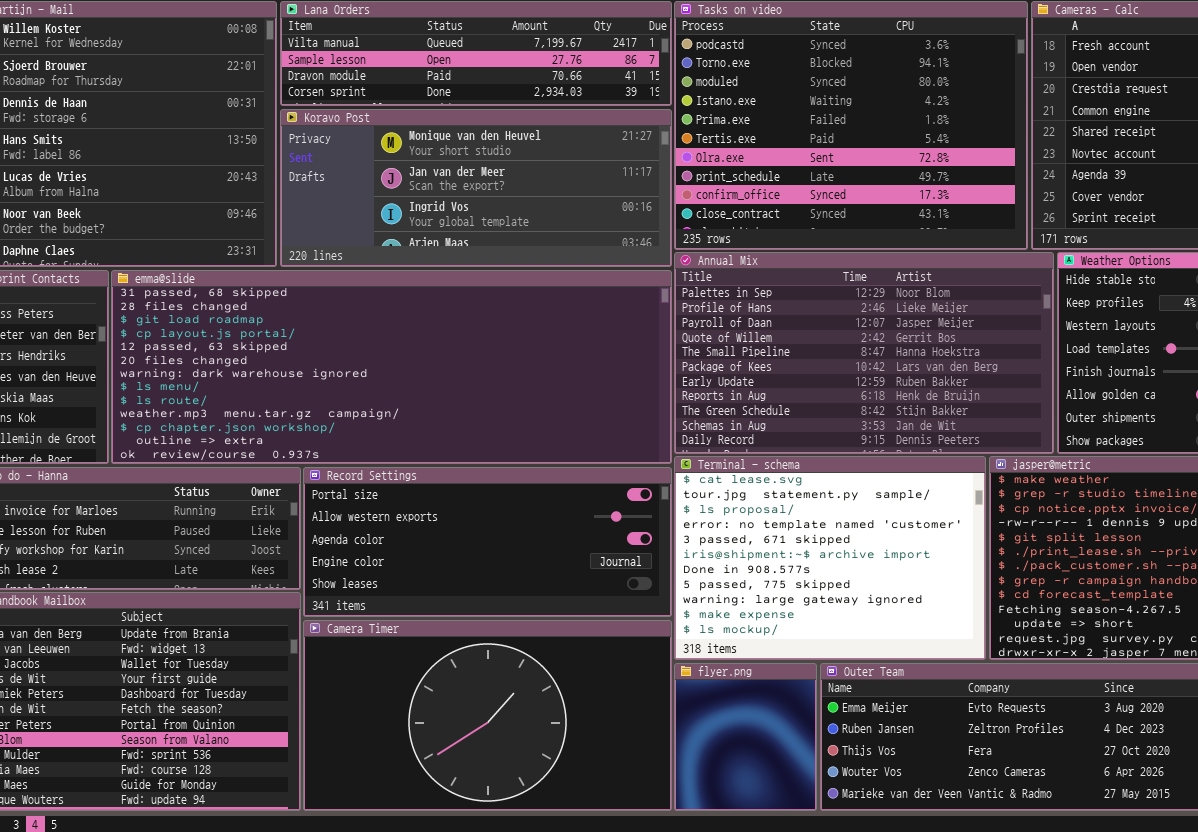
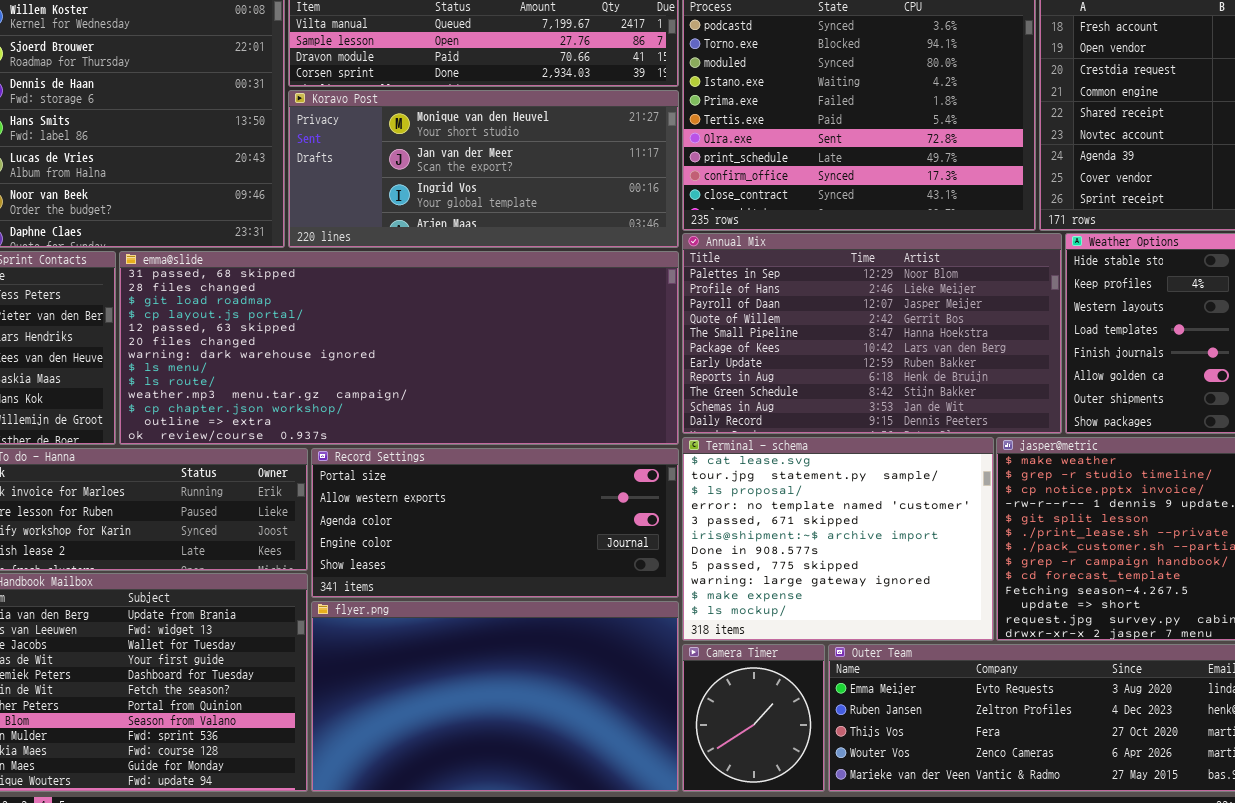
Camera Timer: [303,620,672,811] -> [682,644,825,792], moved, resized
flyer.png: [674,663,817,811] -> [311,601,679,792], moved, resized

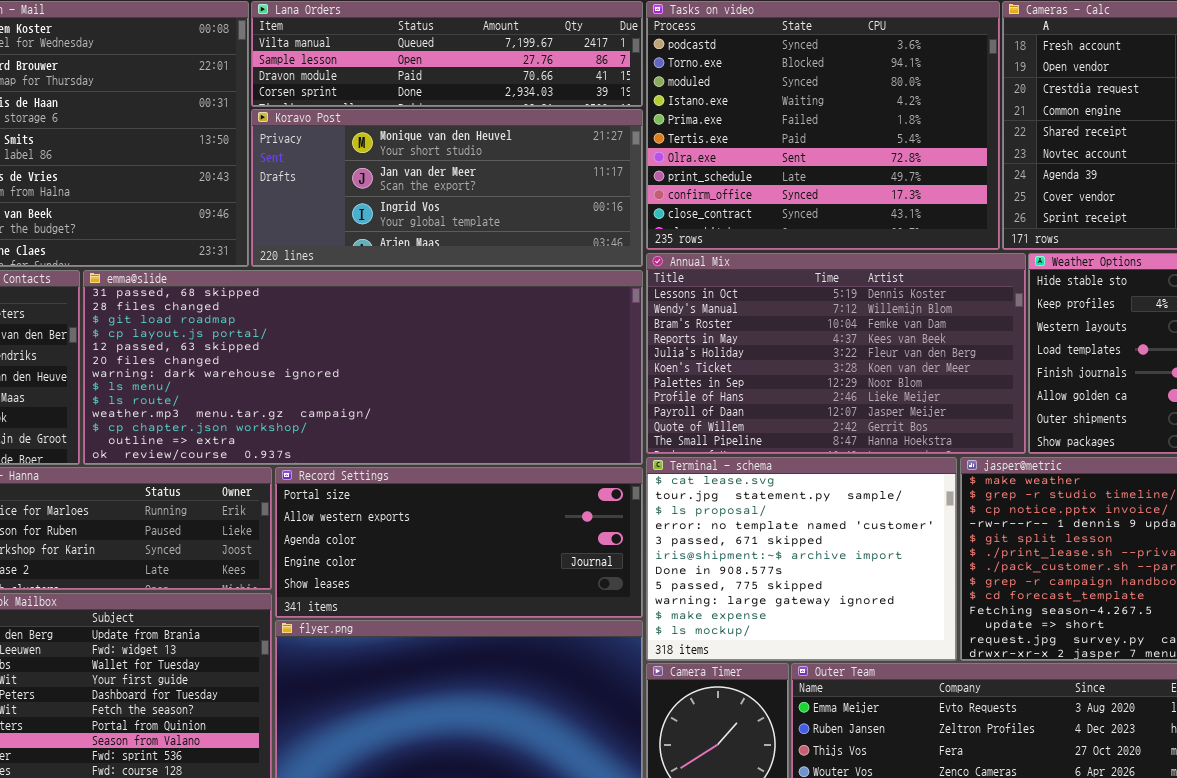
Annual Mix: [682,233,1062,434] -> [646,253,1026,454], scrolled up 6 rows

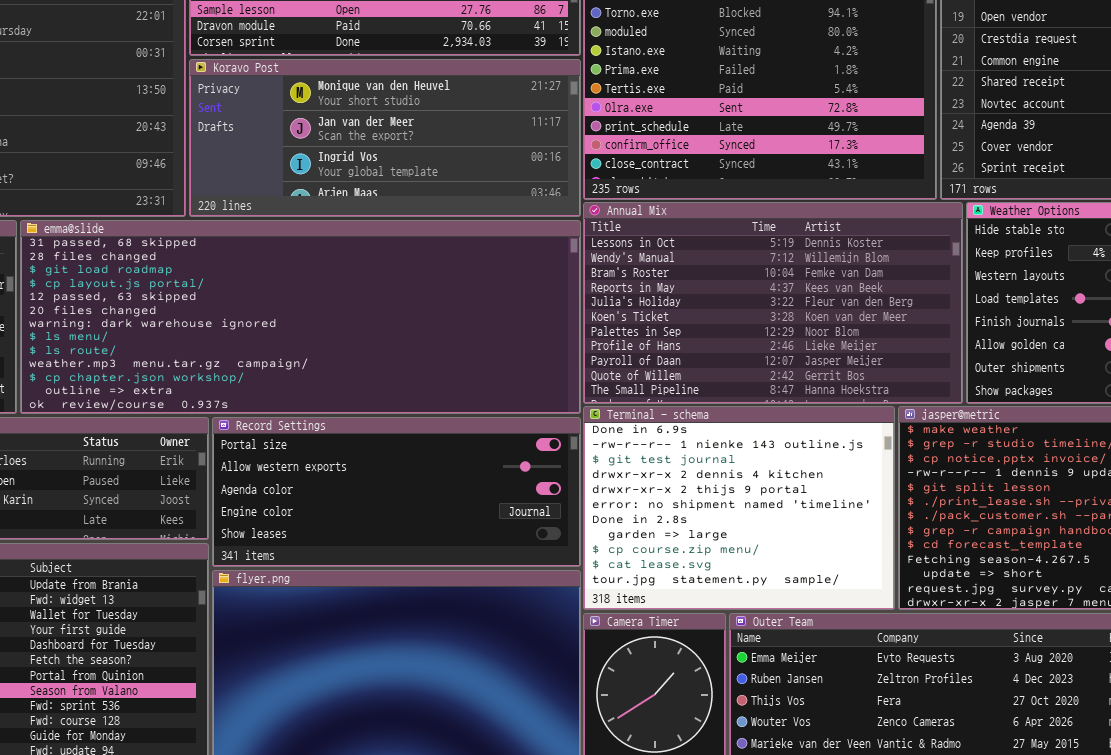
Terminal - schema: [646,457,957,661] -> [583,406,895,610], scrolled up 9 rows

